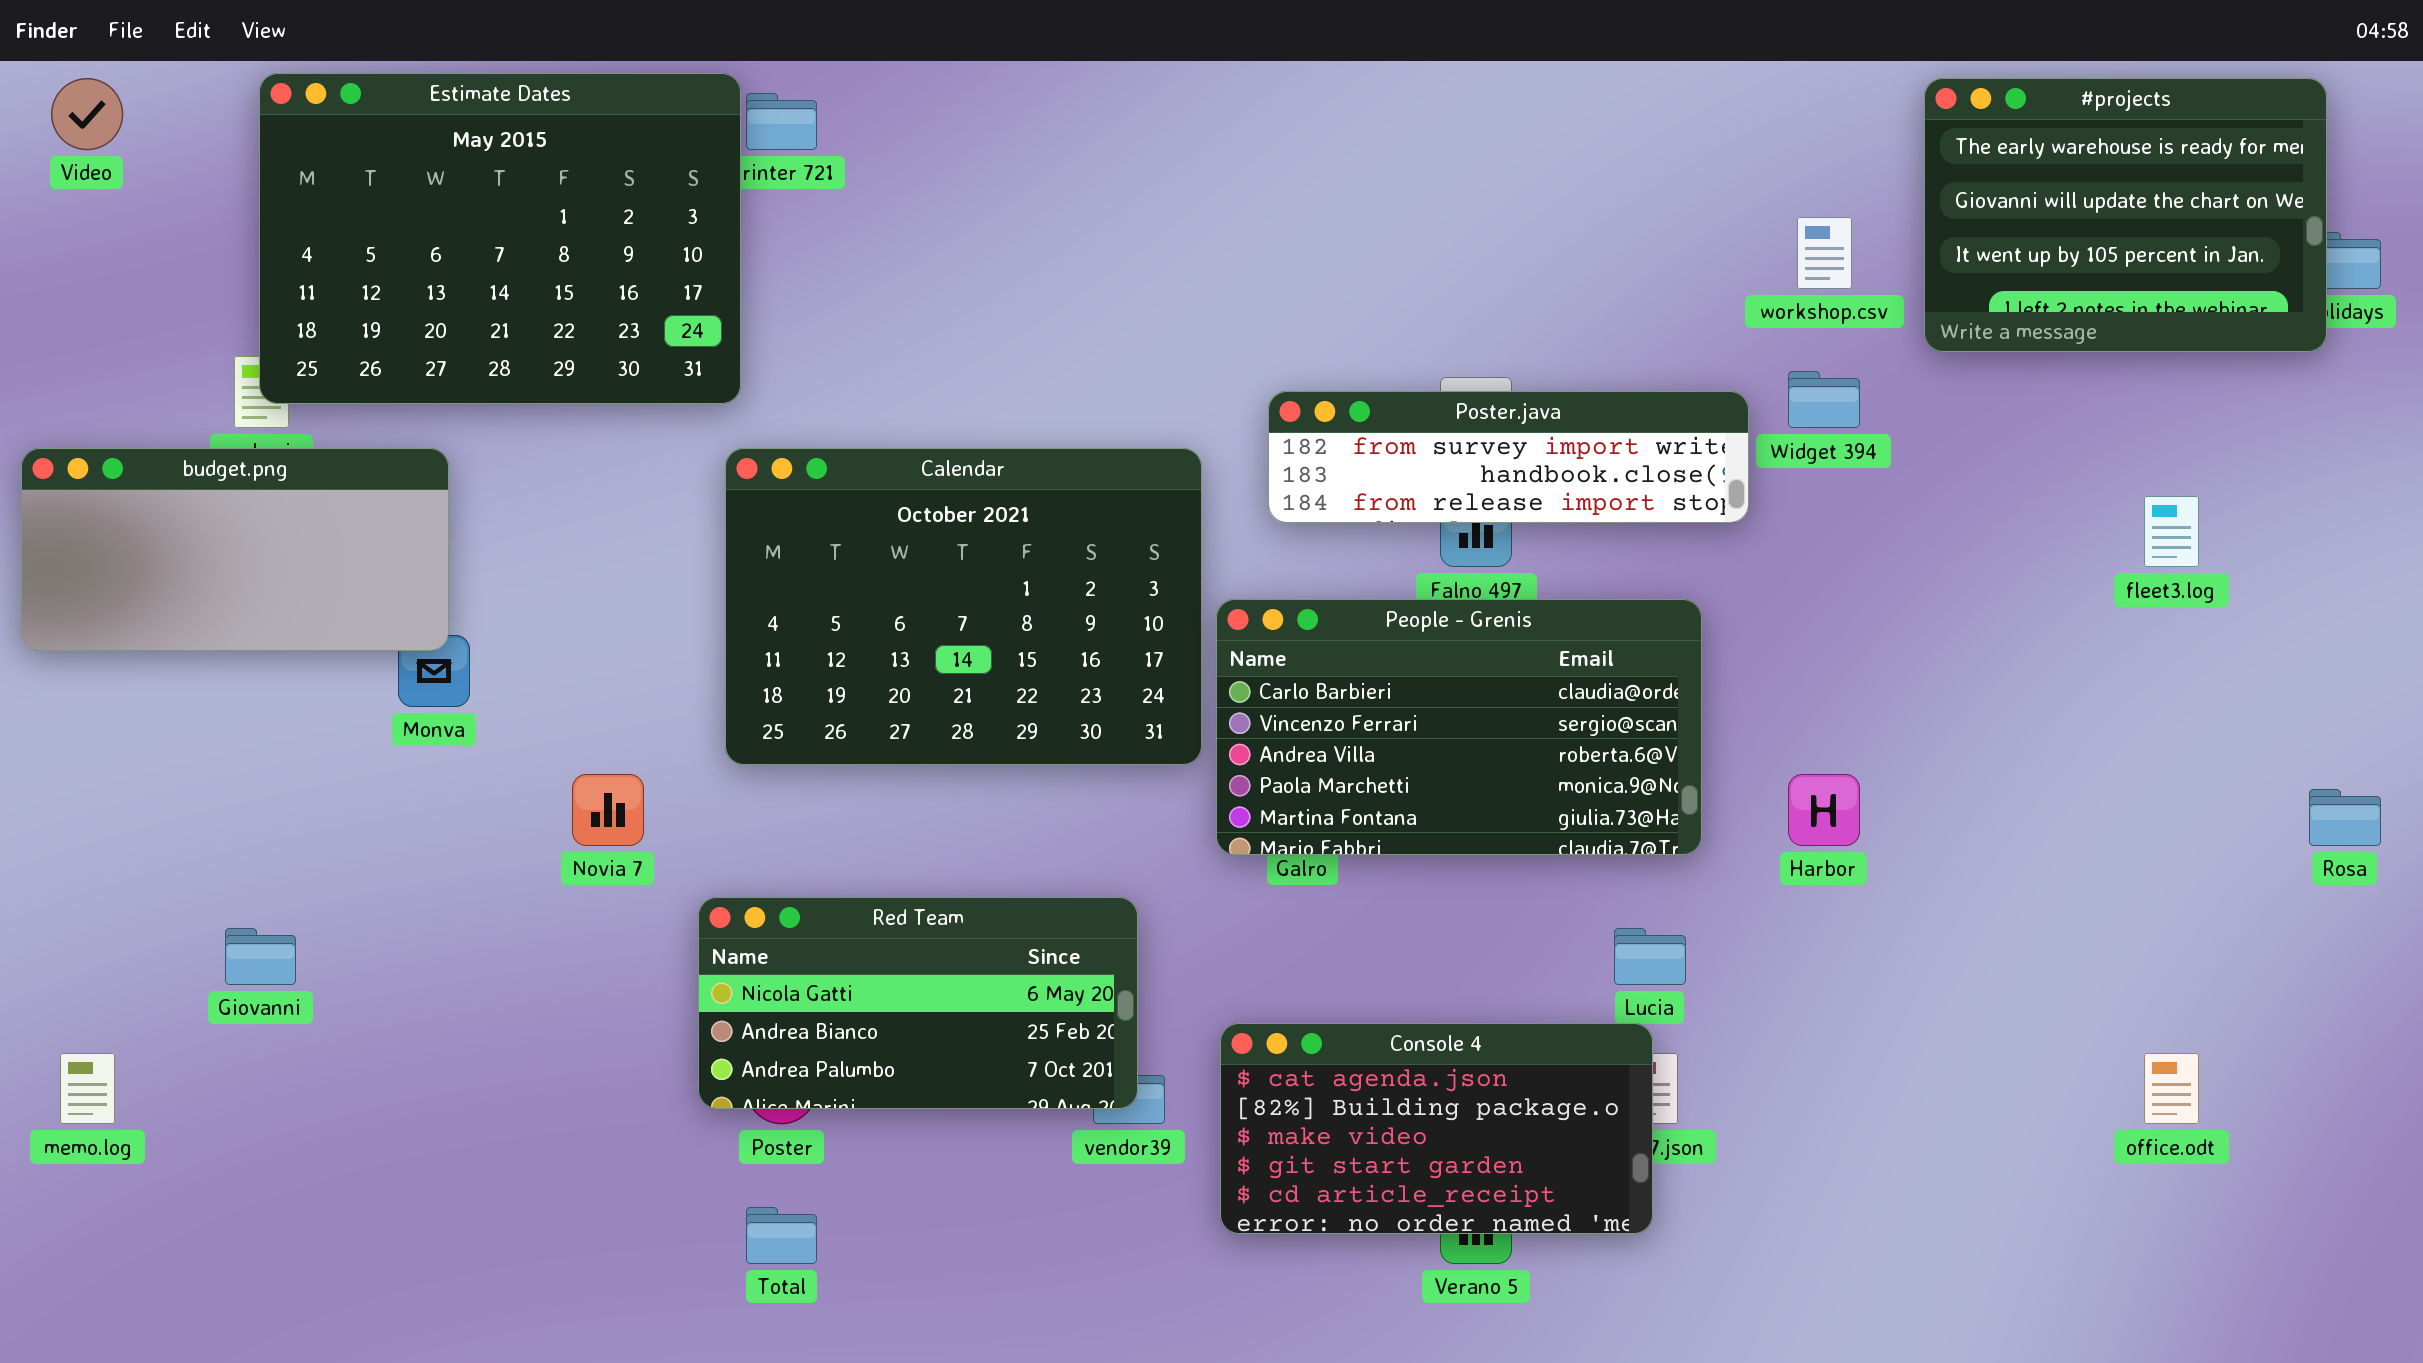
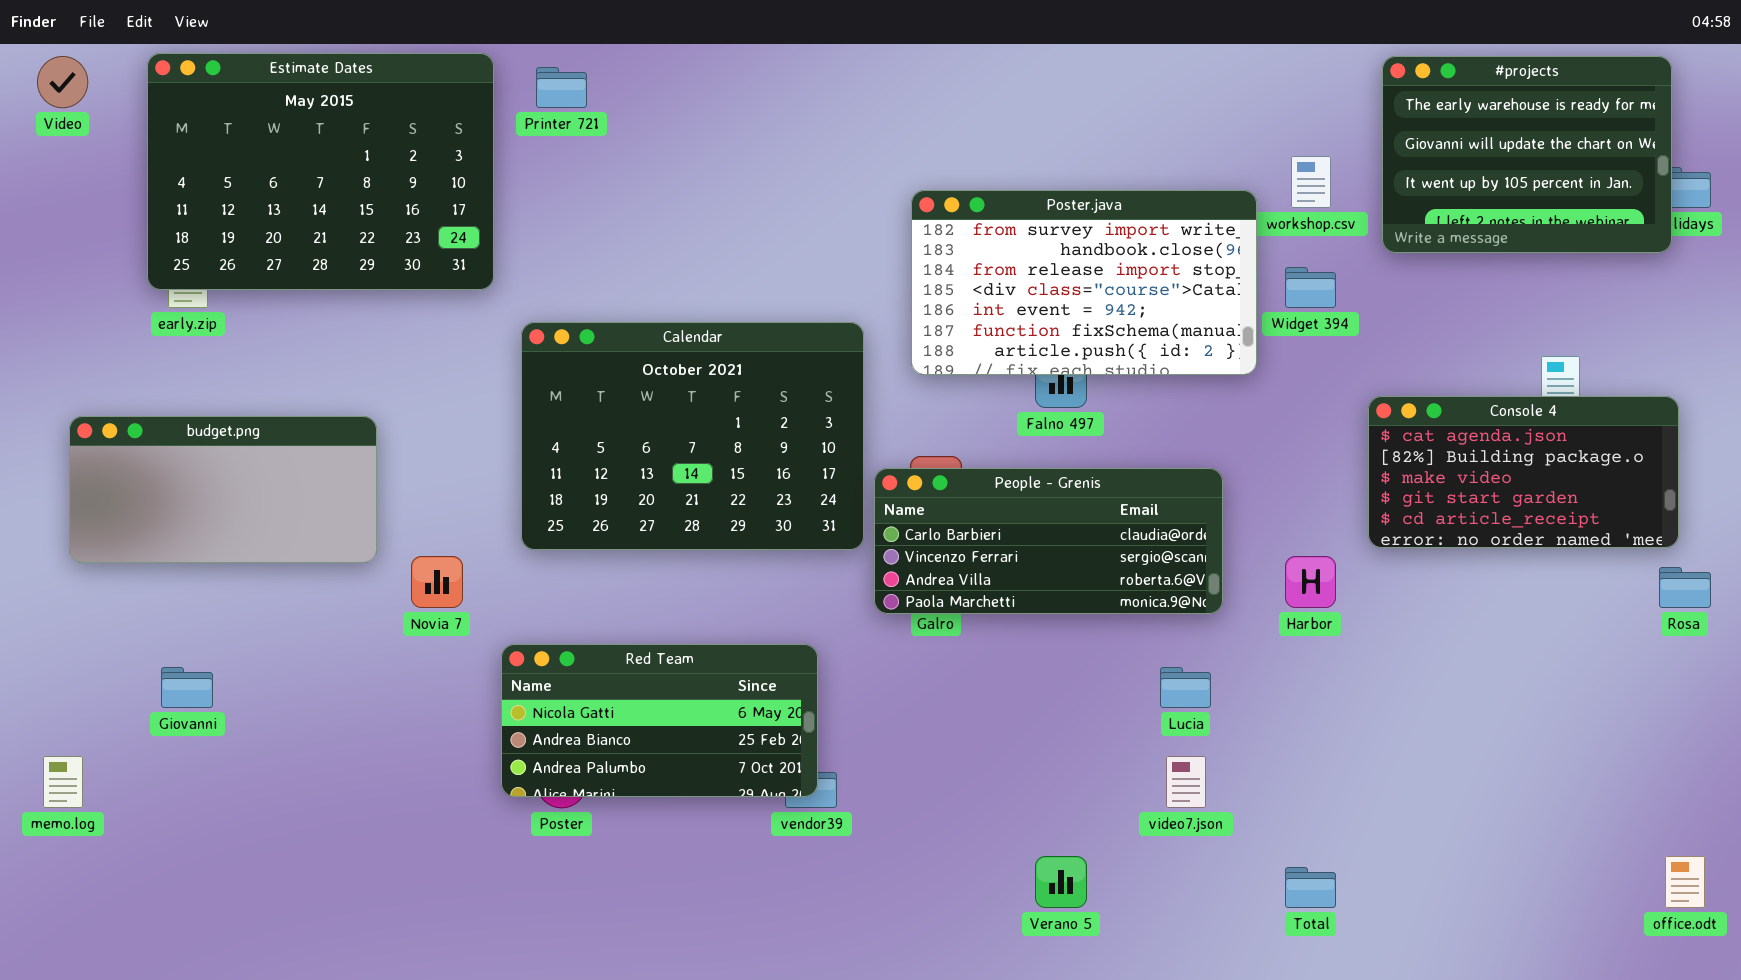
Estimate Dates: [259,73,741,404] -> [147,53,494,290], moved
Poster.java: [1268,391,1749,523] -> [911,190,1257,375], resized
budget.png: [21,448,449,651] -> [69,416,377,563], moved
People - Grenis: [1216,599,1702,855] -> [874,468,1223,614], resized
Console 4: [1220,1023,1653,1234] -> [1368,396,1679,548], moved
office.odt: [2144,1053,2199,1124] -> [1665,856,1705,908], moved
Total: [746,1207,817,1264] -> [1285,867,1336,908], moved

